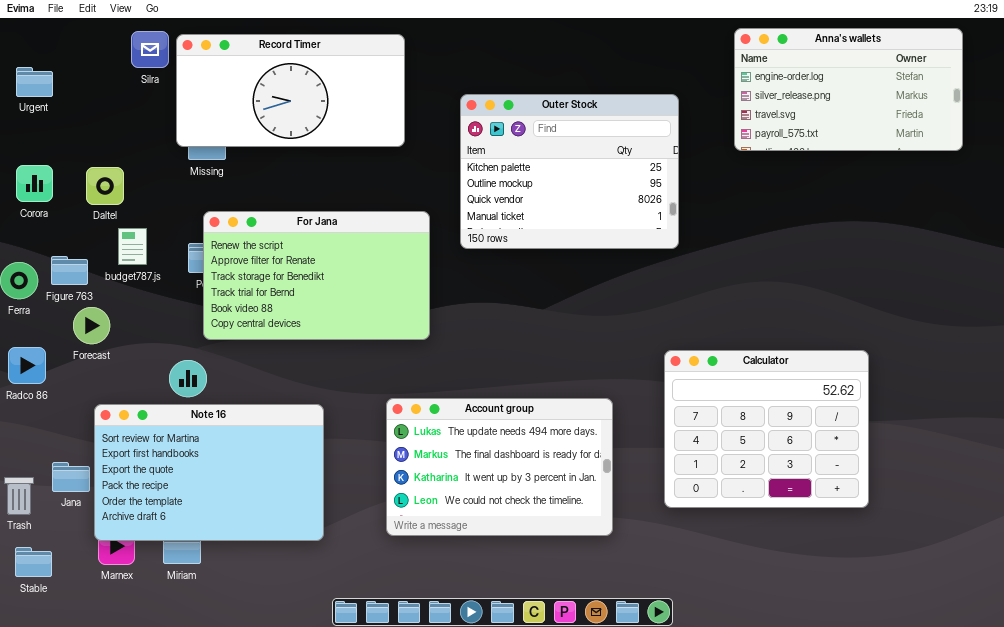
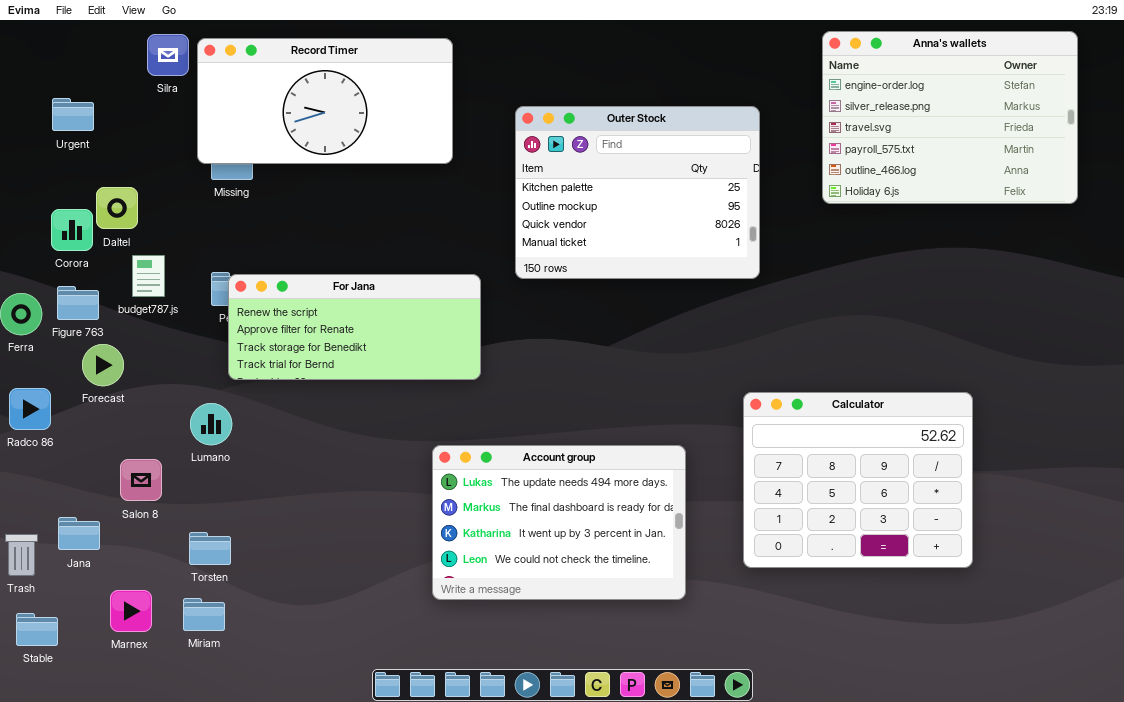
Anna's wallets: [734,28,963,151] -> [822,31,1078,204], resized
Urgent: [16,67,53,97] -> [52,98,94,131], moved
Corora: [16,165,53,202] -> [51,209,93,251], moved
For Jana: [203,211,430,340] -> [228,274,481,380], resized
Note 16: [94,404,324,541] -> none, closed

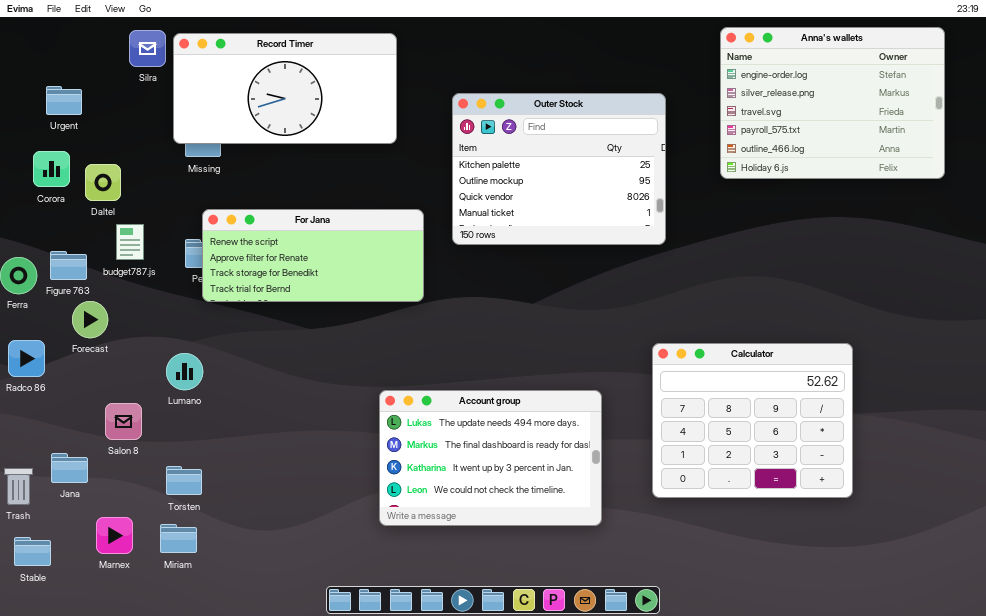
Corora: [51,209,93,251] -> [33,151,70,187], moved
For Jana: [228,274,481,380] -> [202,209,424,302], moved

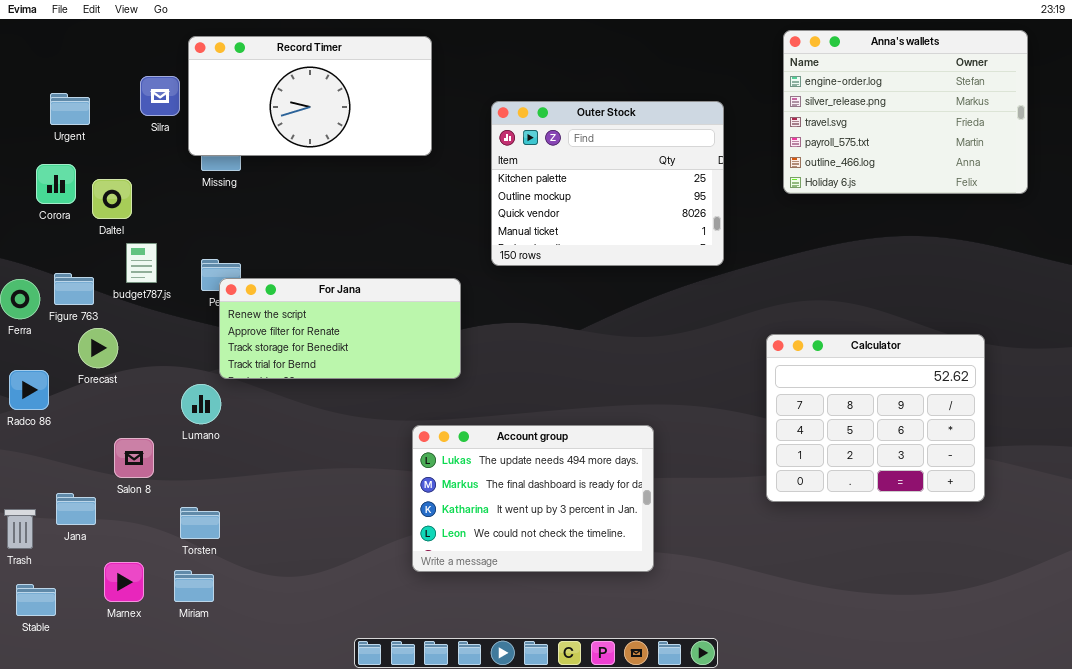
Silra: [129,30,166,67] -> [140,76,180,116], moved
For Jana: [202,209,424,302] -> [219,278,461,379], moved
Calculator: [652,343,853,498] -> [766,334,985,502], moved

